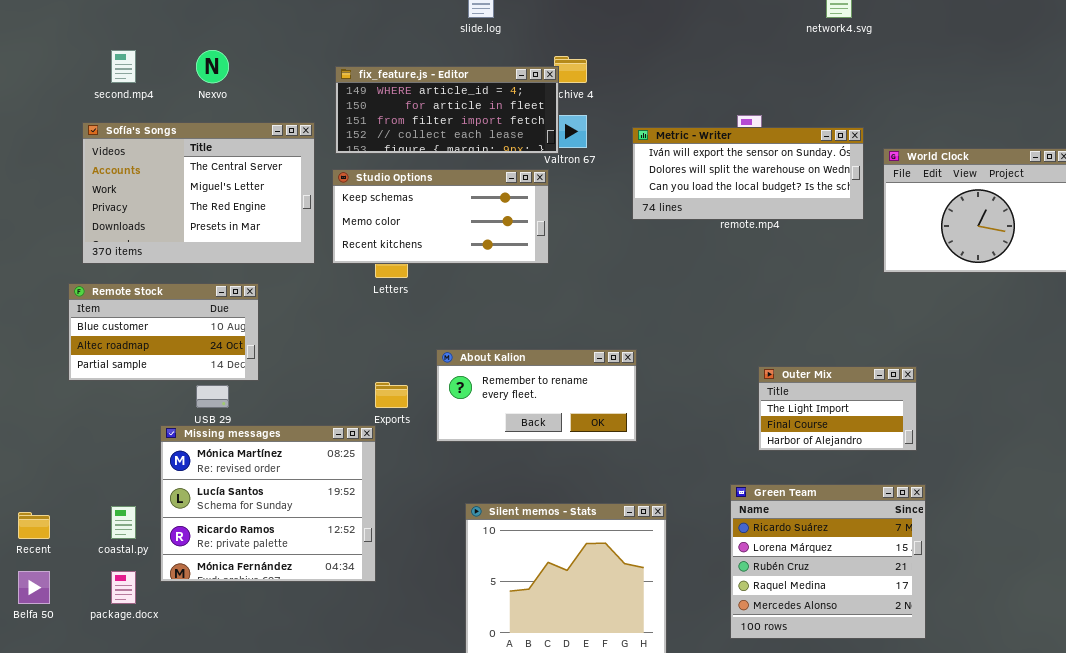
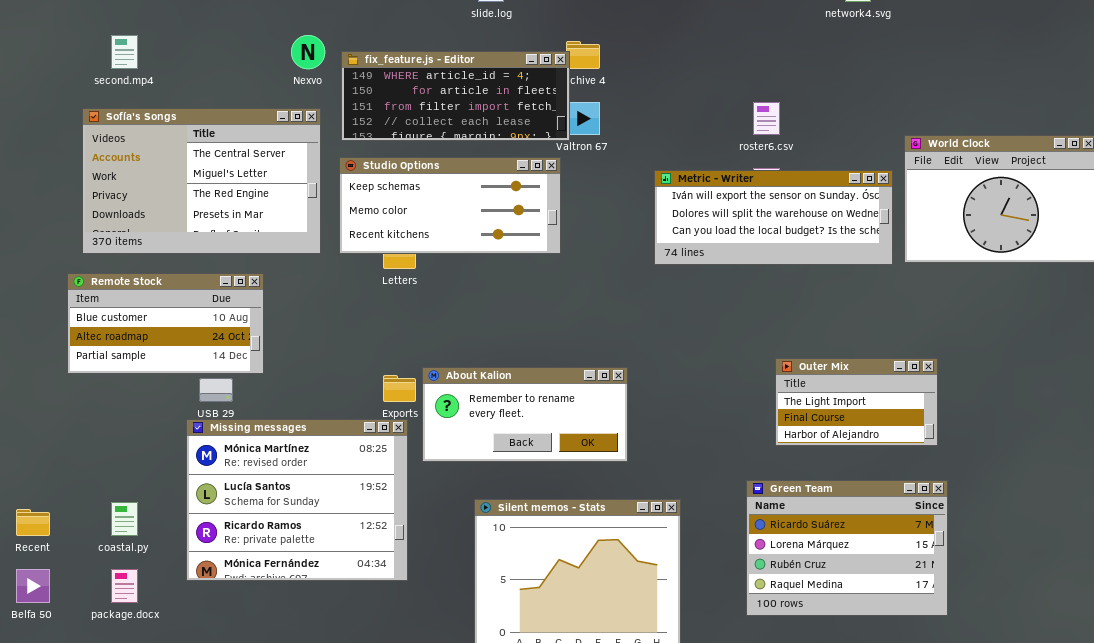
Nexvo: [196,50,229,83] -> [291,35,325,69], moved
Metric - Writer: [632,127,864,220] -> [654,170,893,265], moved
About Kalion: [436,349,637,442] -> [422,367,628,462], moved
Missing messages: [160,425,376,582] -> [186,419,408,581], moved
Green Team: [730,484,926,639] -> [746,480,948,616], resized

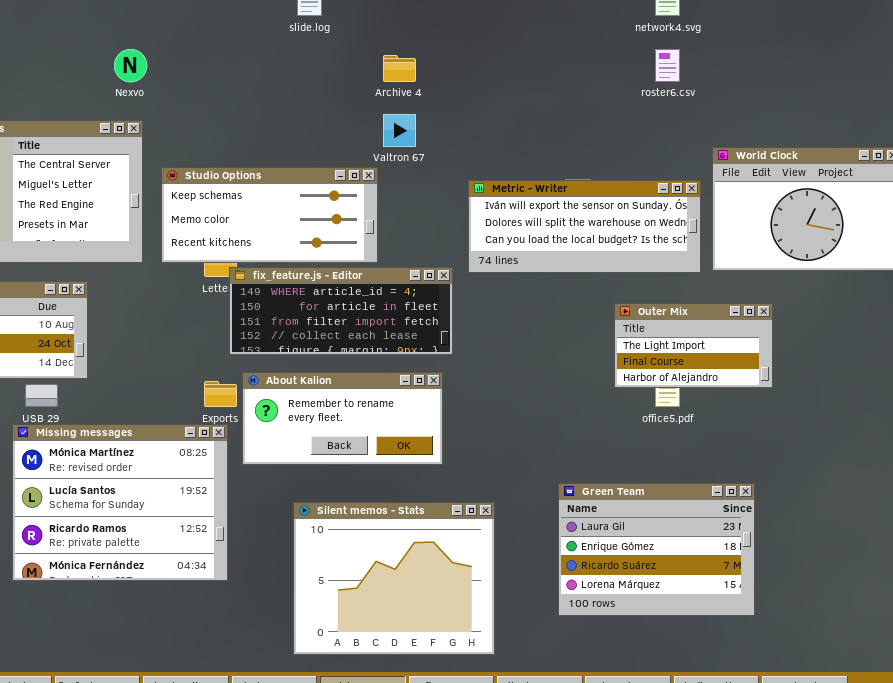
fix_feature.js - Editor: [341,51,570,141] -> [229,267,453,355], moved
roster6.csv: [753,102,780,135] -> [655,49,680,82], moved
Outer Mix: [775,358,938,446] -> [614,303,773,388], moved
Green Team: [746,480,948,616] -> [558,483,755,616], scrolled up 2 rows

